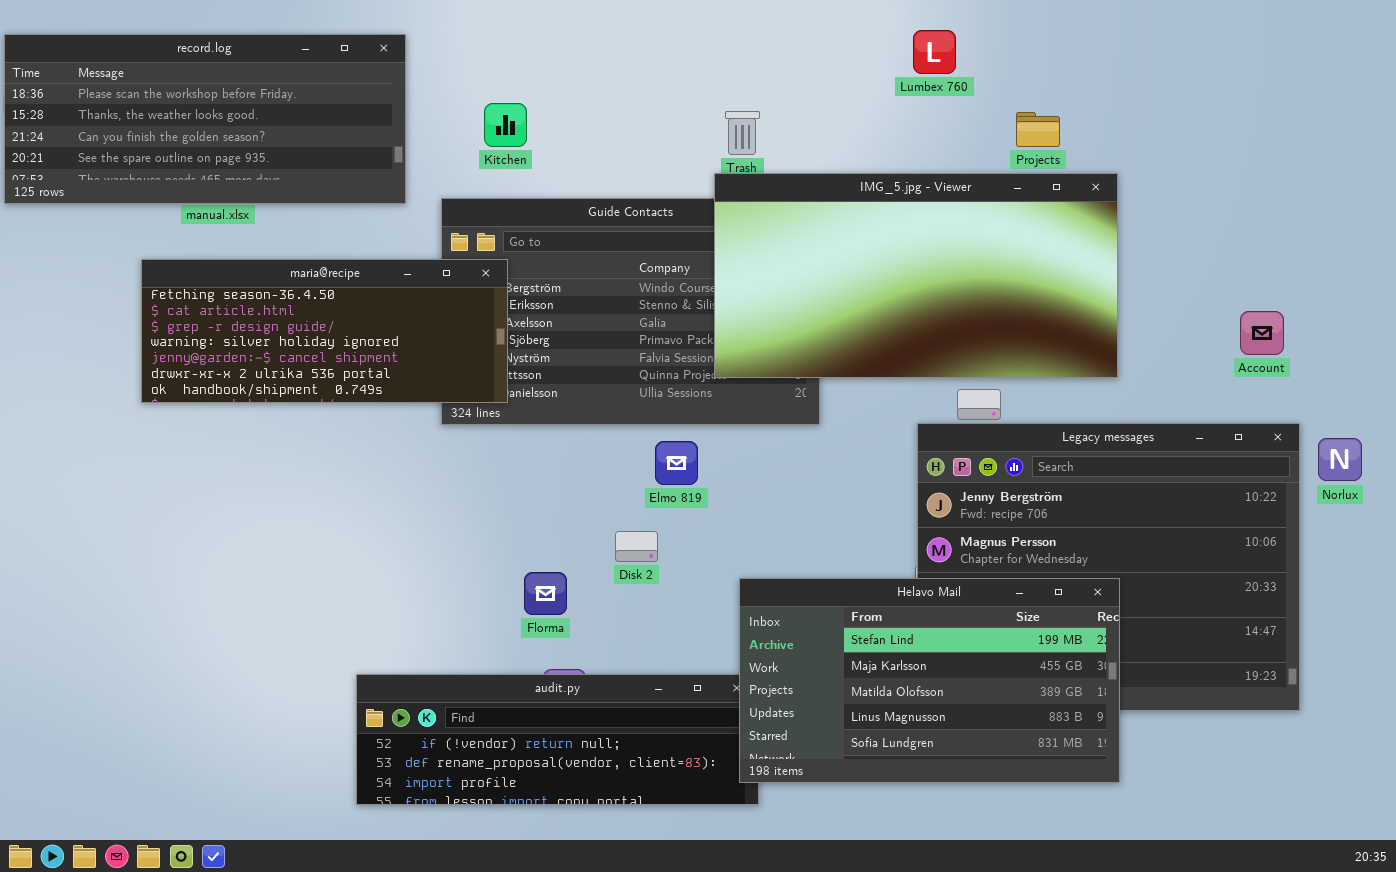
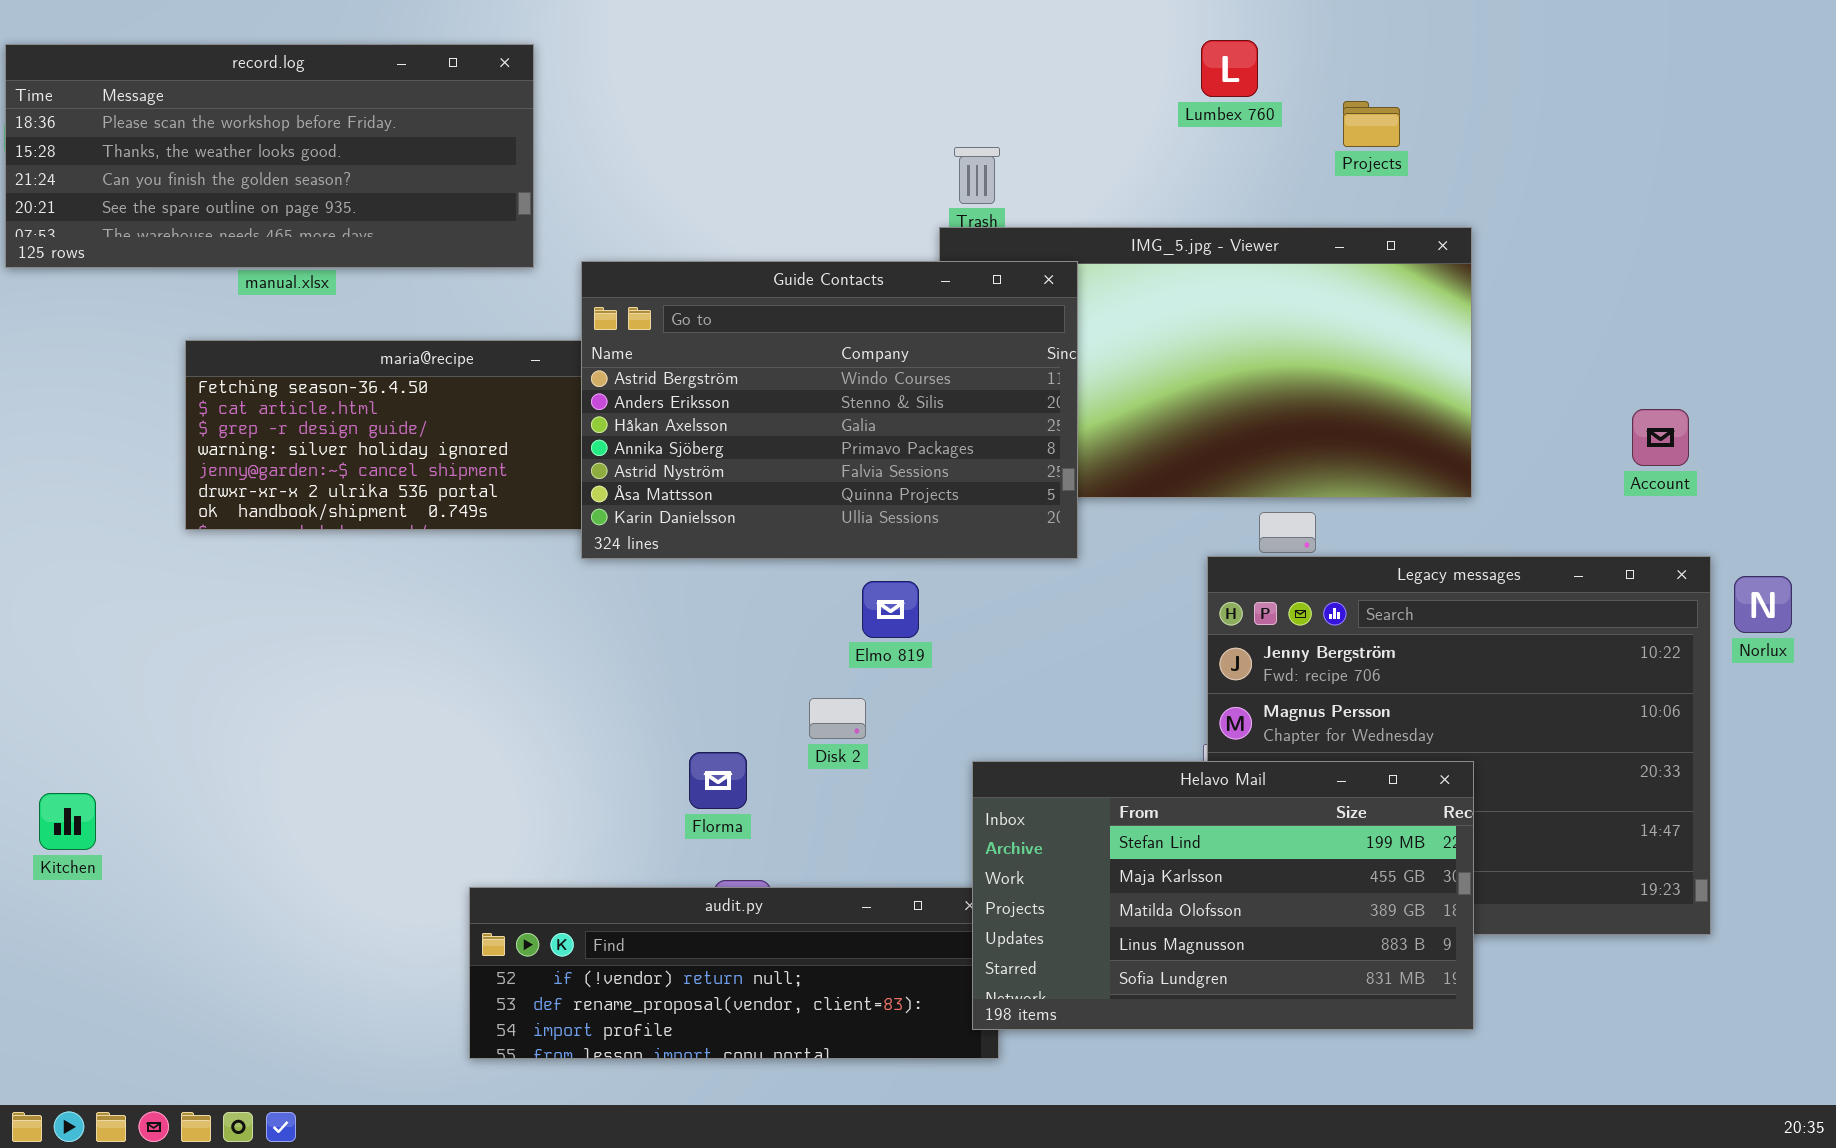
Kitchen: [484,103,527,147] -> [39,793,96,850], moved
Projects: [1016,112,1060,147] -> [1343,101,1400,147], moved
Guide Contacts: [441,198,820,425] -> [581,261,1078,559], raised

